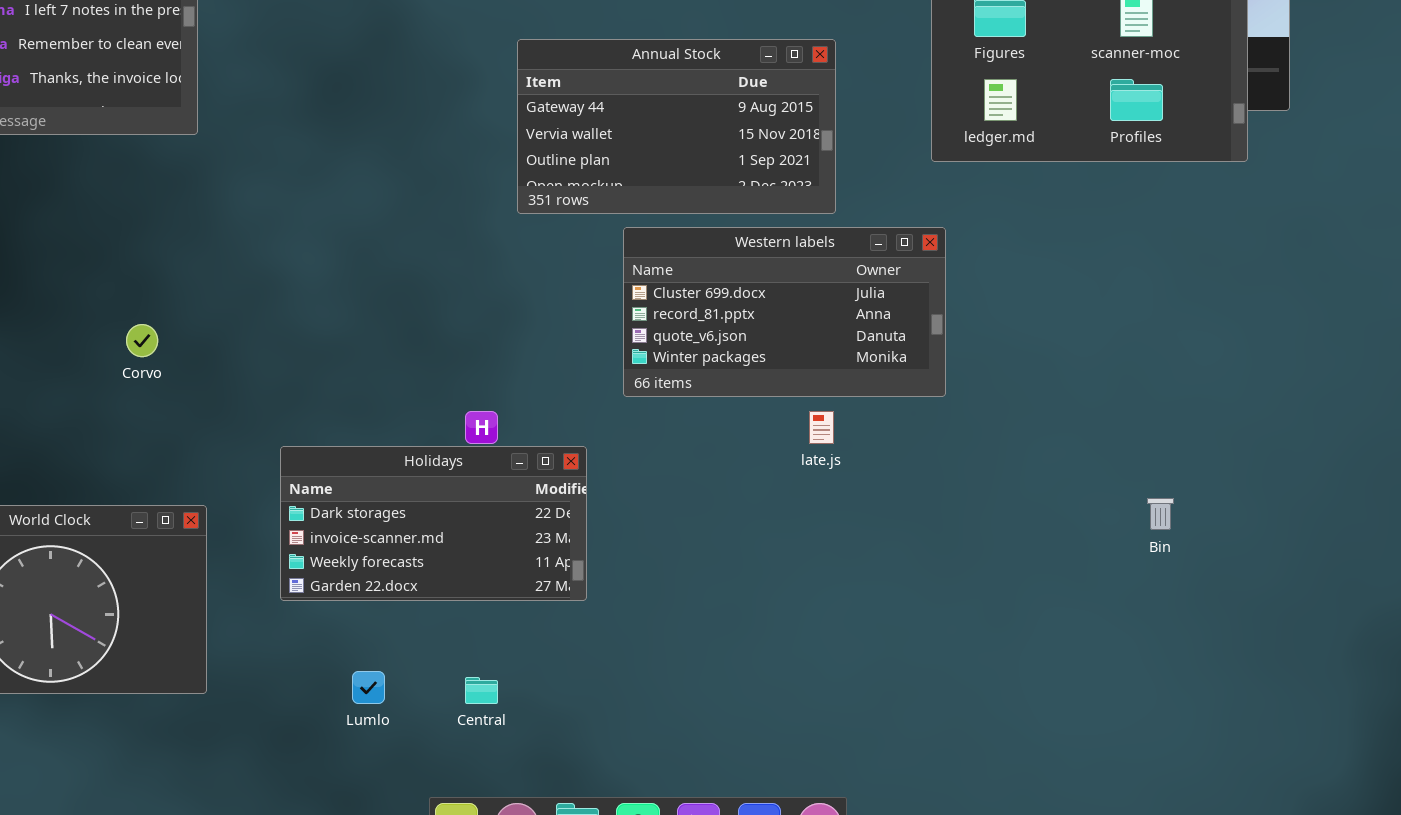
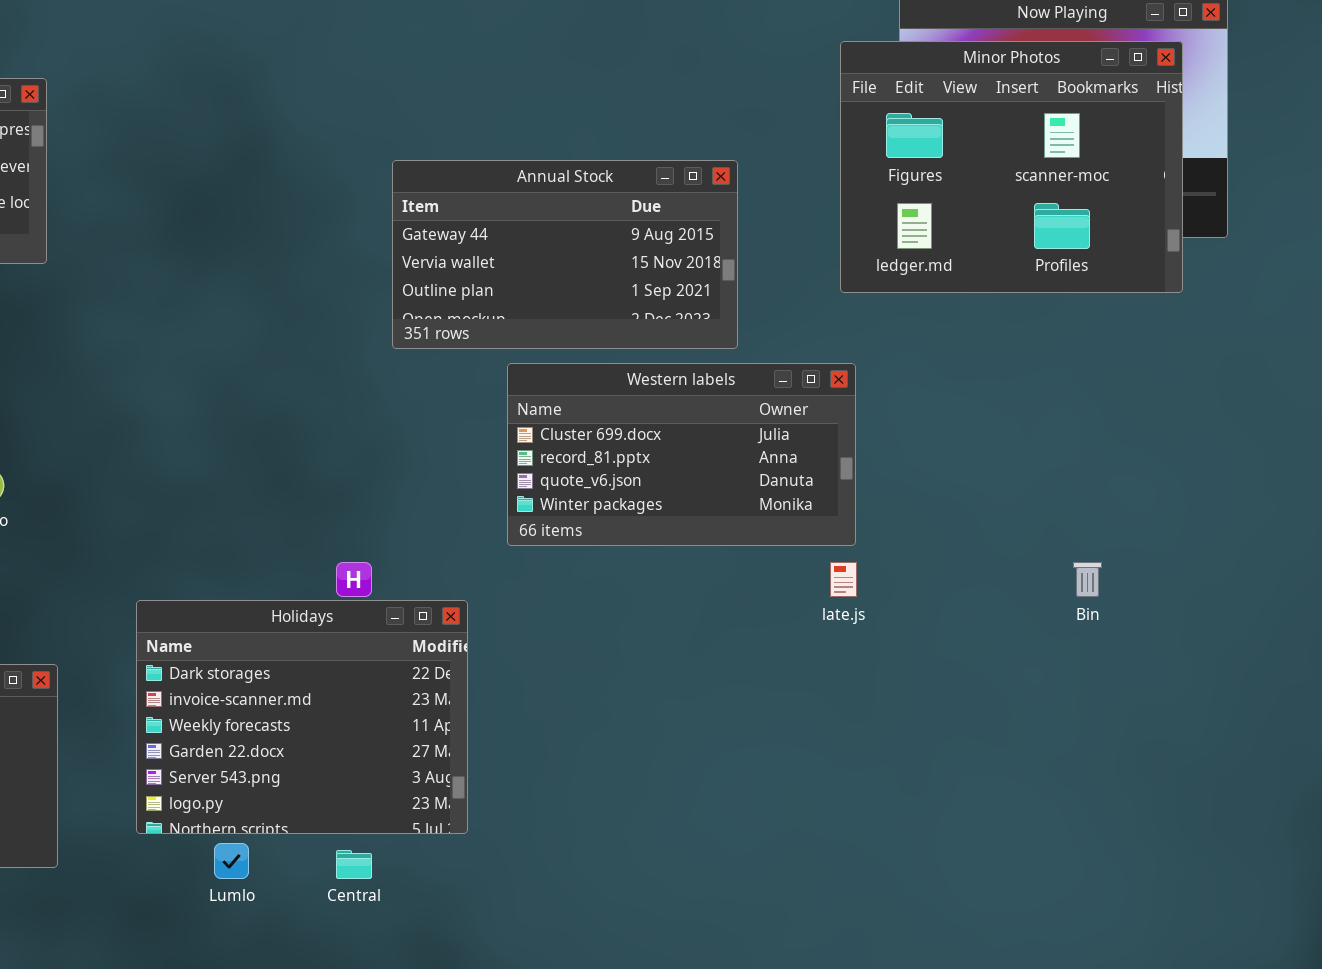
late.js: [809,411,834,444] -> [830,562,857,597], moved
Holidays: [280,446,587,601] -> [136,600,468,834], resized
Bin: [1147,498,1174,530] -> [1073,562,1102,597], moved

